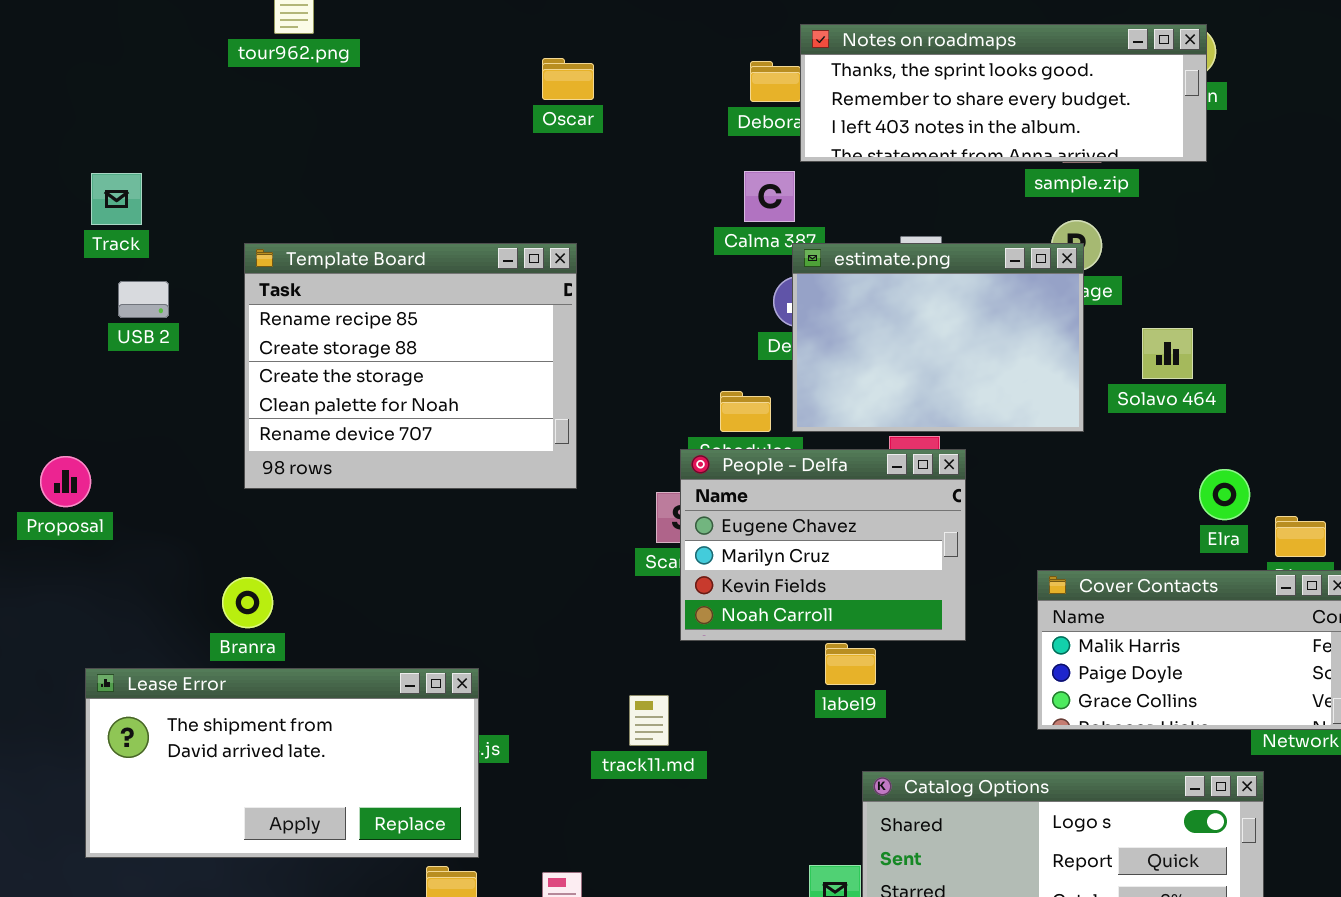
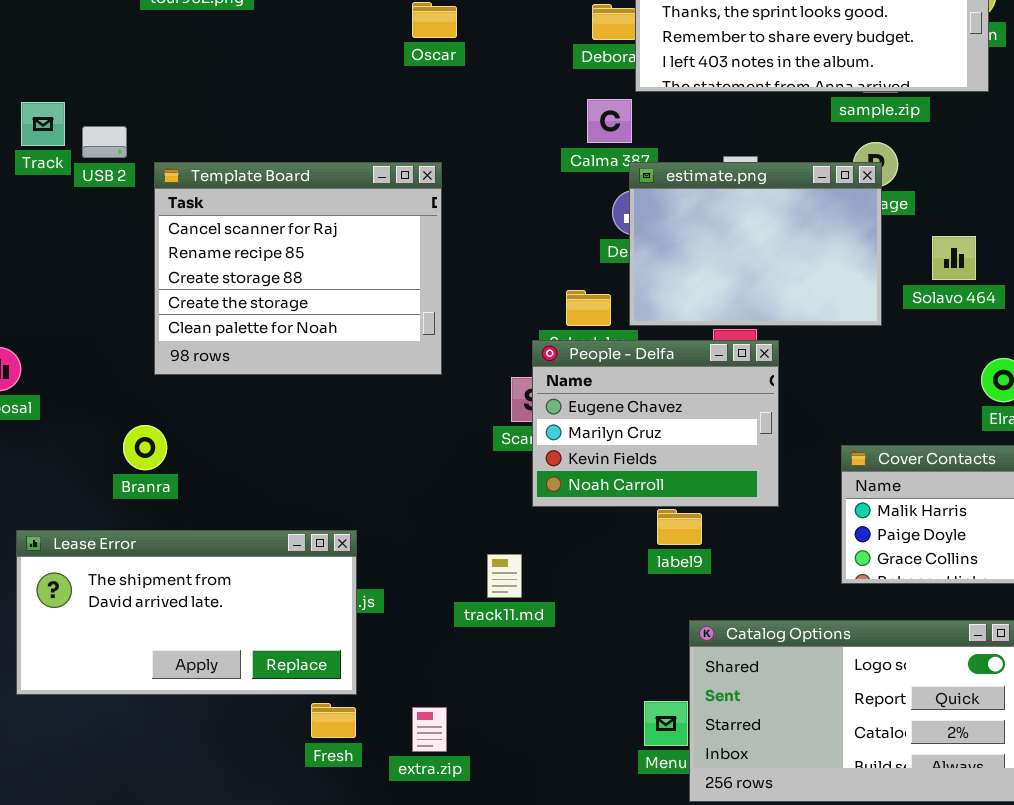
Template Board: [244,243,577,489] -> [154,162,442,375], scrolled up 1 row
USB 2: [118,281,169,318] -> [82,126,127,158], moved
Branra: [222,577,273,628] -> [123,425,167,470], moved

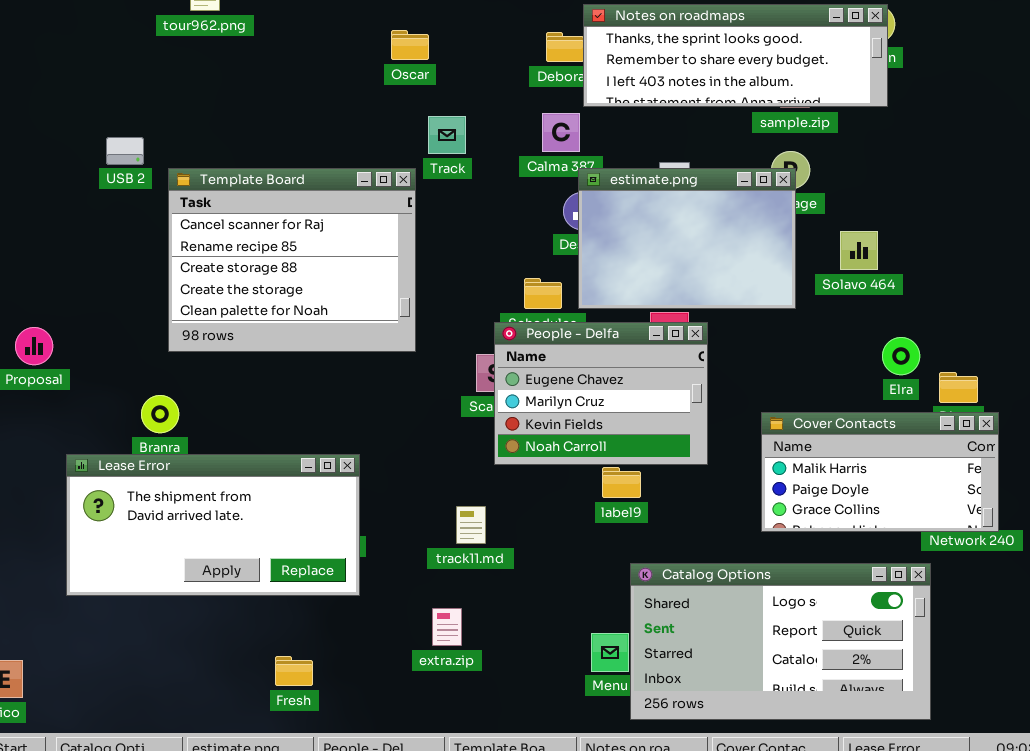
Track: [21,102,65,146] -> [428,116,466,154], moved
Lease Error: [16,530,357,695] -> [66,454,360,596], moved
Fresh: [311,703,356,738] -> [275,656,313,686], moved
extra.zip: [412,707,447,752] -> [432,608,462,646], moved

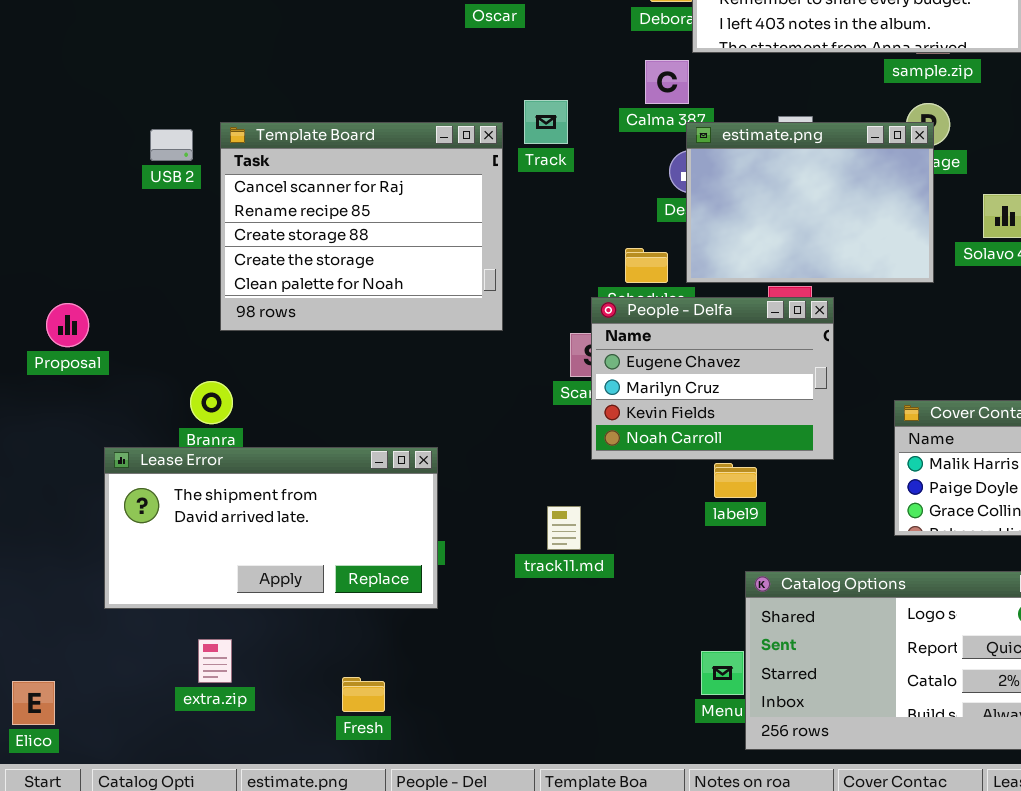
Track: [428,116,466,154] -> [524,100,568,144], moved
USB 2: [106,137,144,165] -> [150,129,193,161], moved
extra.zip: [432,608,462,646] -> [198,639,232,683], moved

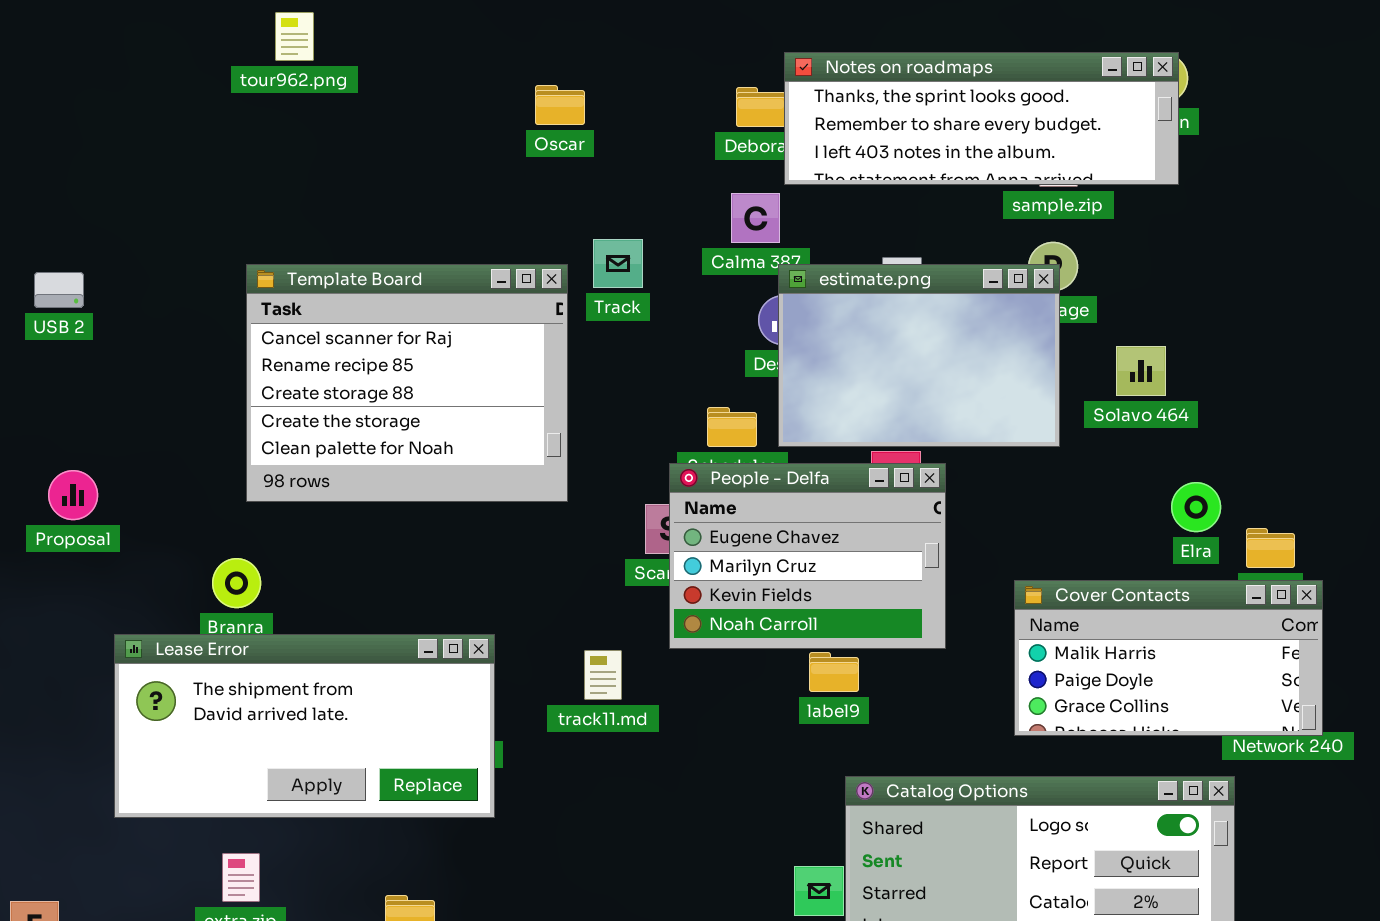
USB 2: [150,129,193,161] -> [34,272,84,308], moved
track11.md: [547,506,581,550] -> [584,650,622,700], moved

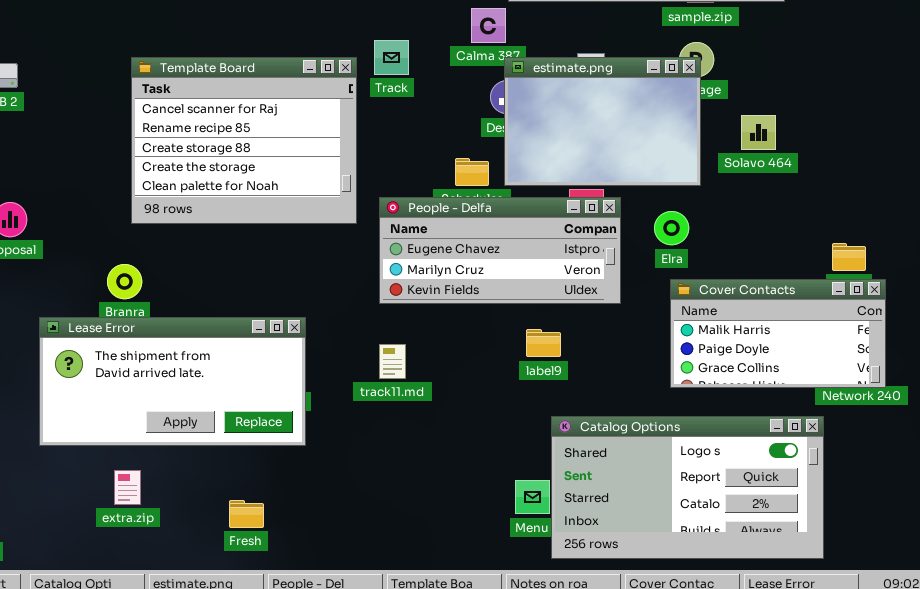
People - Delfa: [669,463,946,649] -> [379,197,621,304], resized
Elra: [1171,482,1221,532] -> [654,211,689,245], moved
track11.md: [584,650,622,700] -> [379,344,406,379], moved

